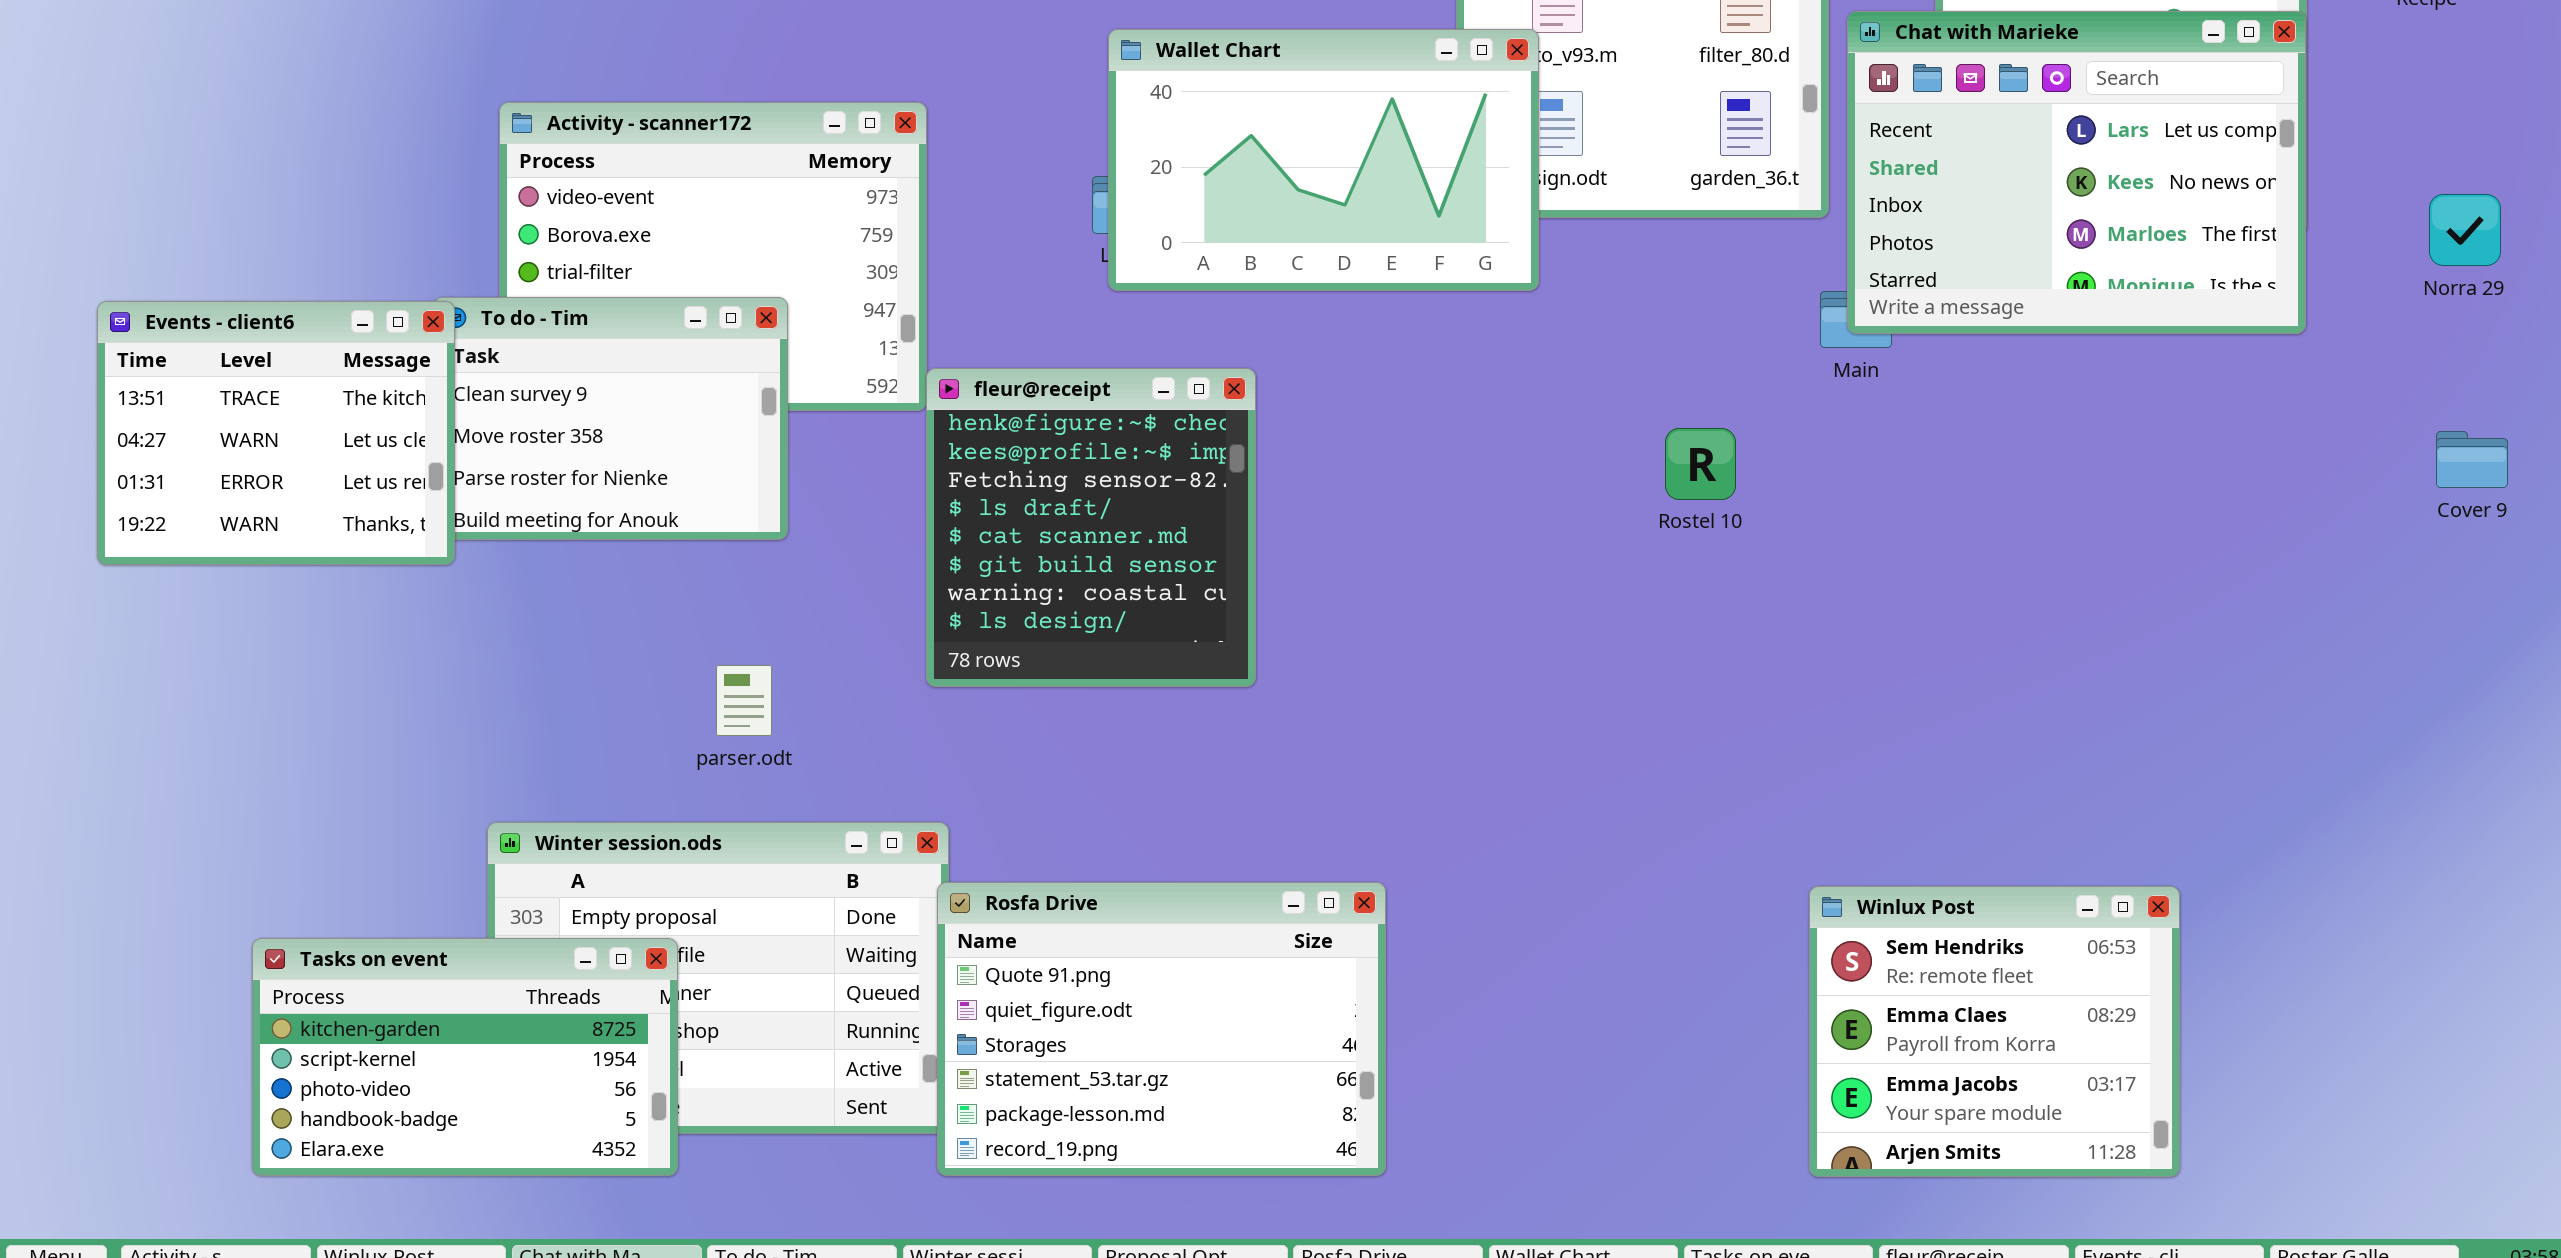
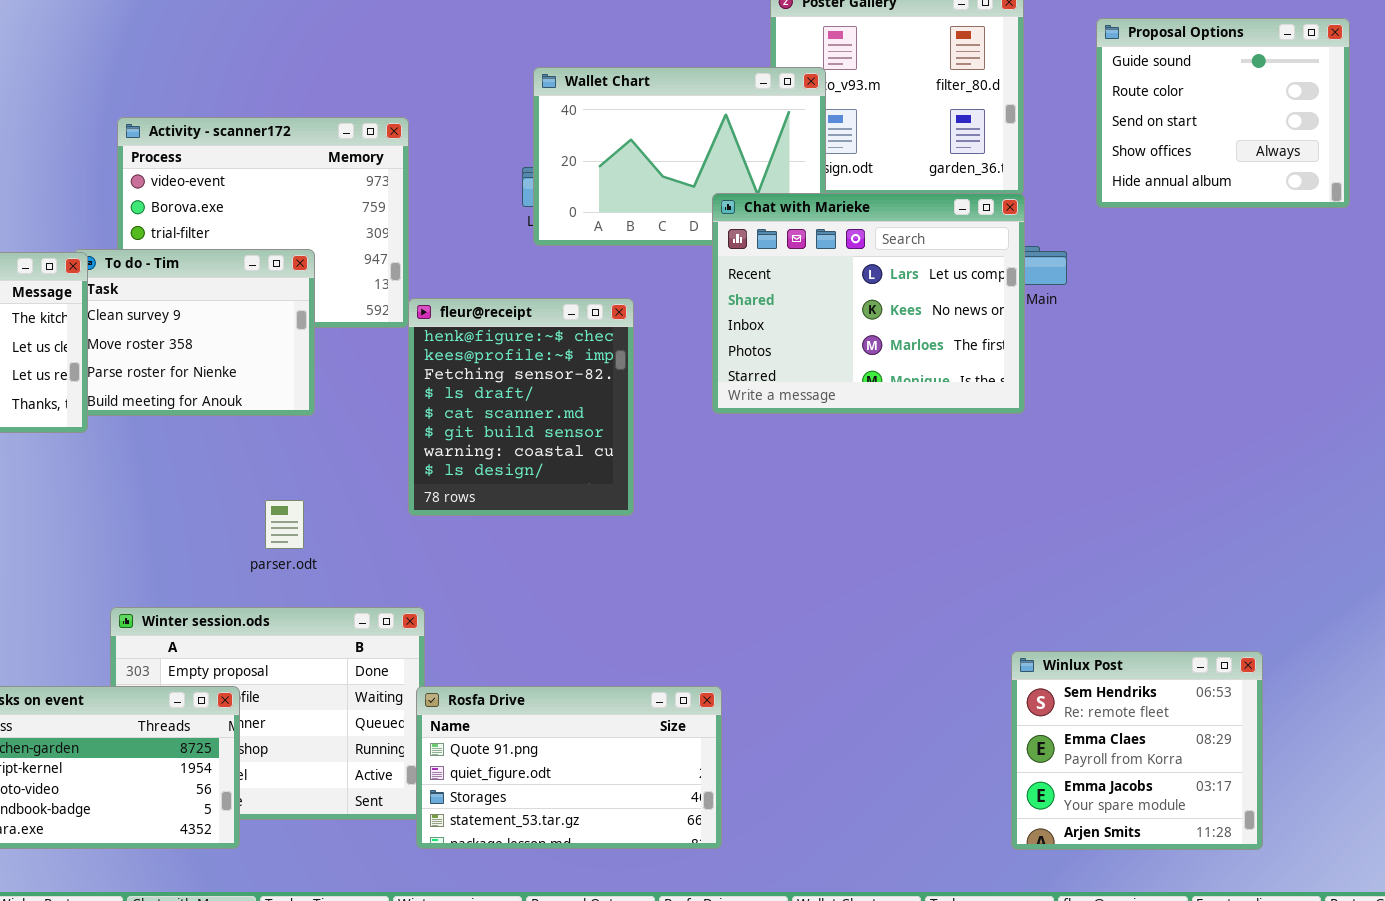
Chat with Marieke: [1847,11,2306,334] -> [712,193,1025,414], moved
Rosfa Drive: [937,882,1386,1176] -> [416,686,722,849], resized

